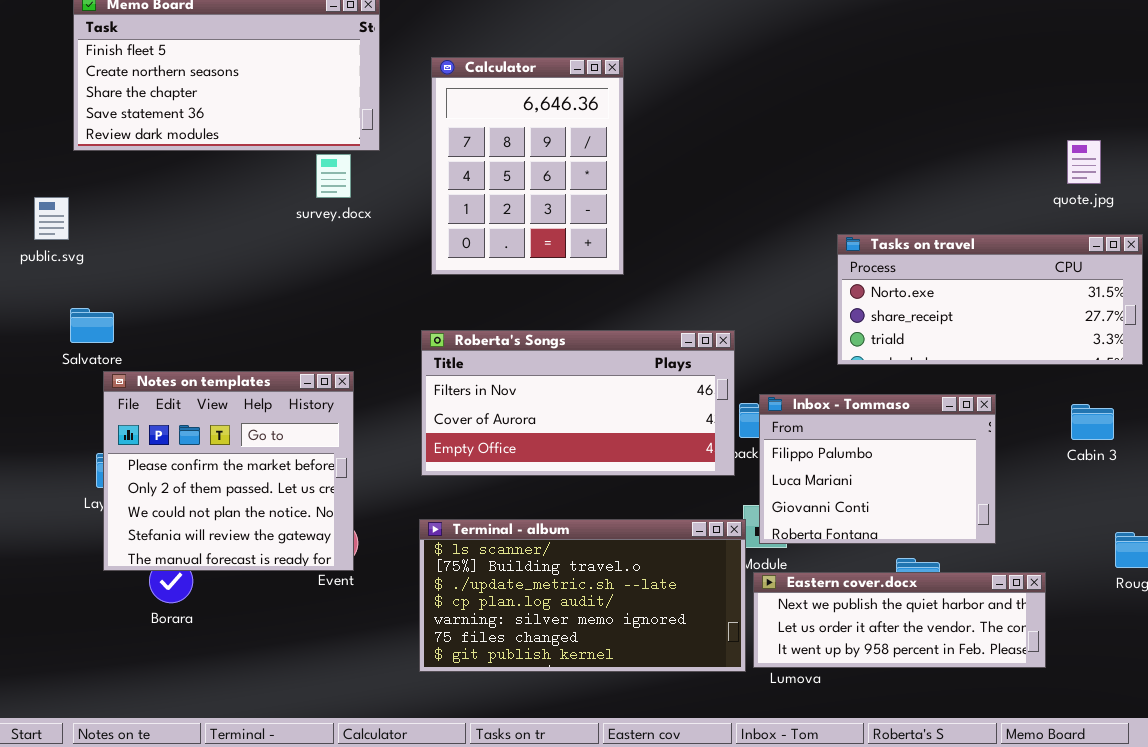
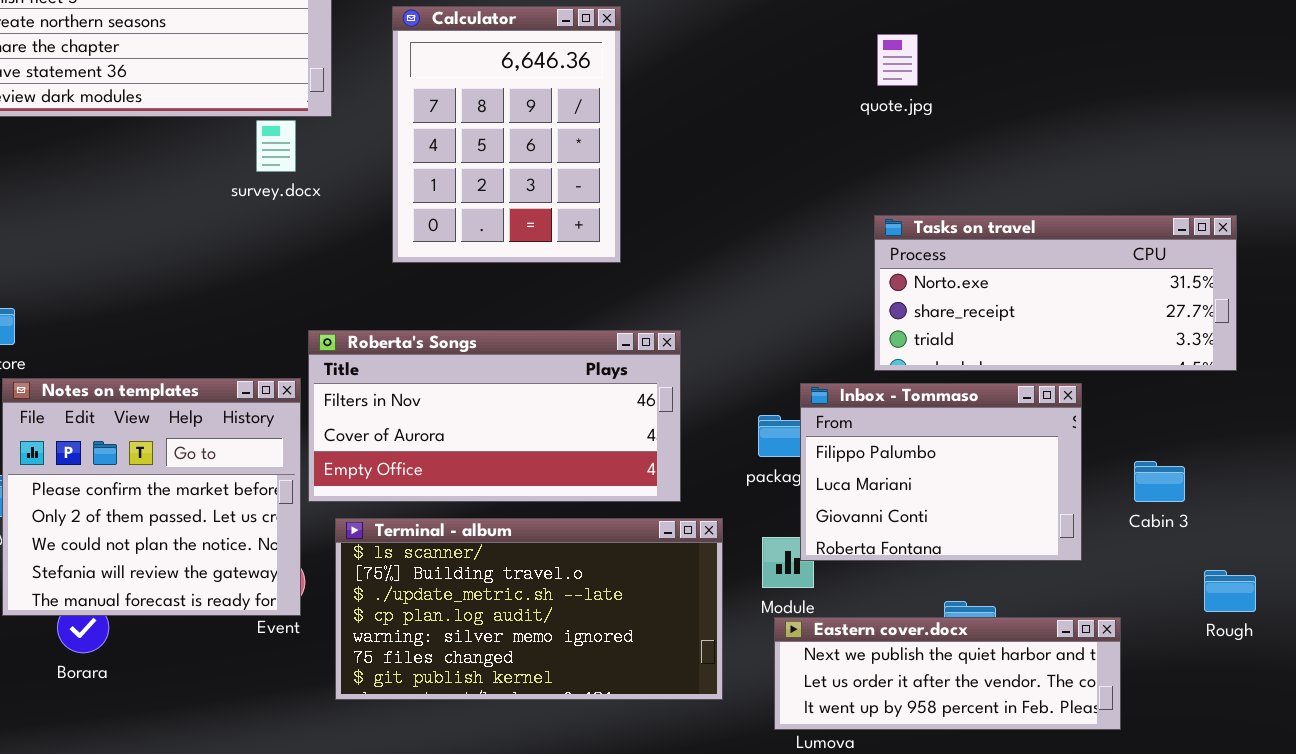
quote.jpg: [1067,140,1101,184] -> [877,34,918,86], moved
Roberta's Songs: [421,330,735,476] -> [308,330,681,502], moved
Inbox - Tommaso: [759,394,996,544] -> [800,383,1082,561], moved
Cabin 3: [1071,404,1114,440] -> [1134,461,1185,502], moved
Terminal - album: [419,519,746,672] -> [335,518,723,700], moved

